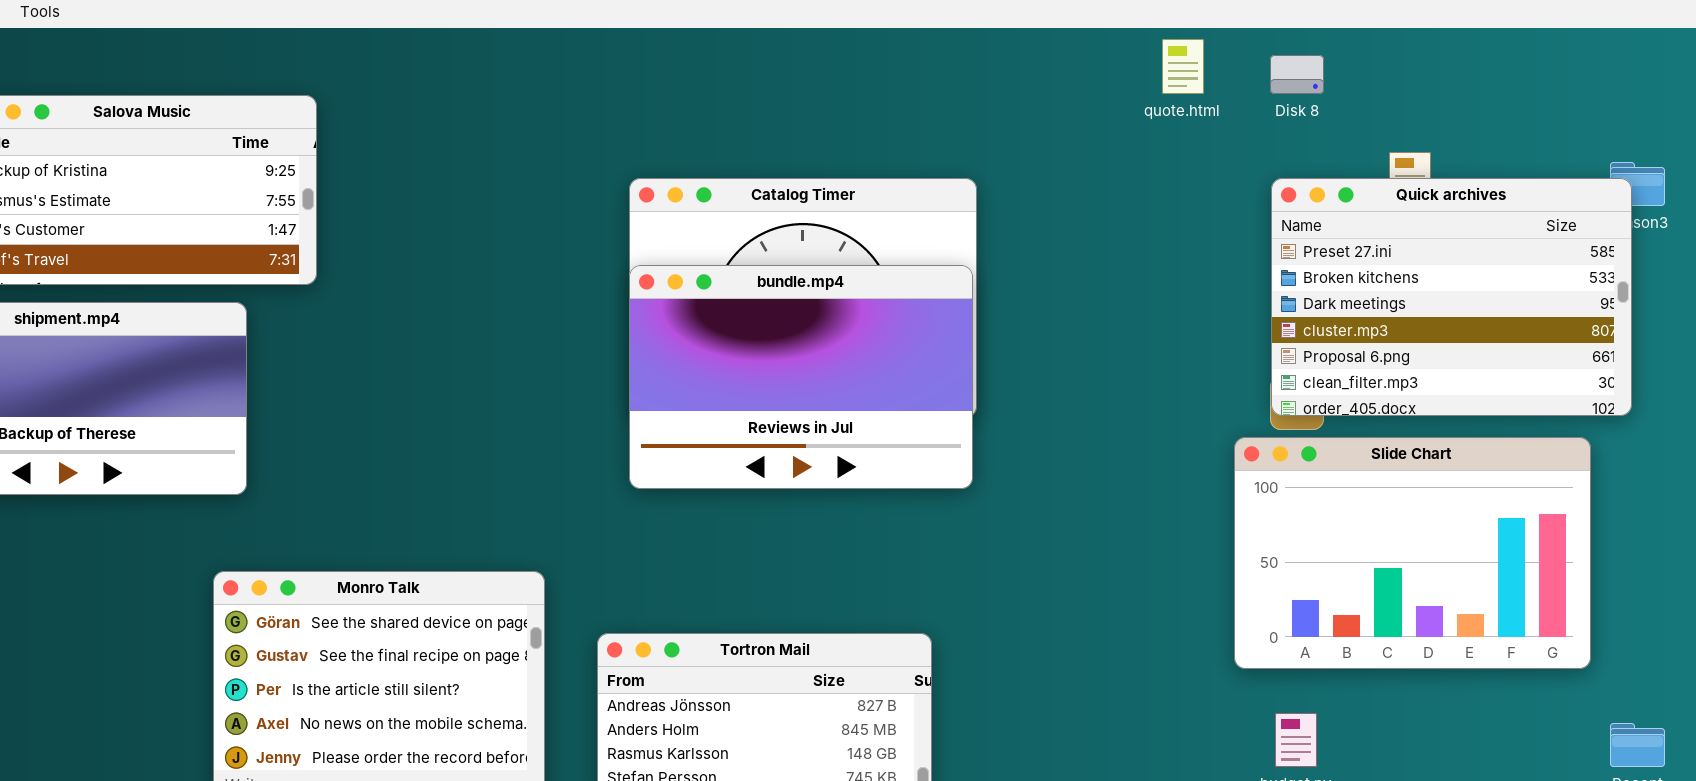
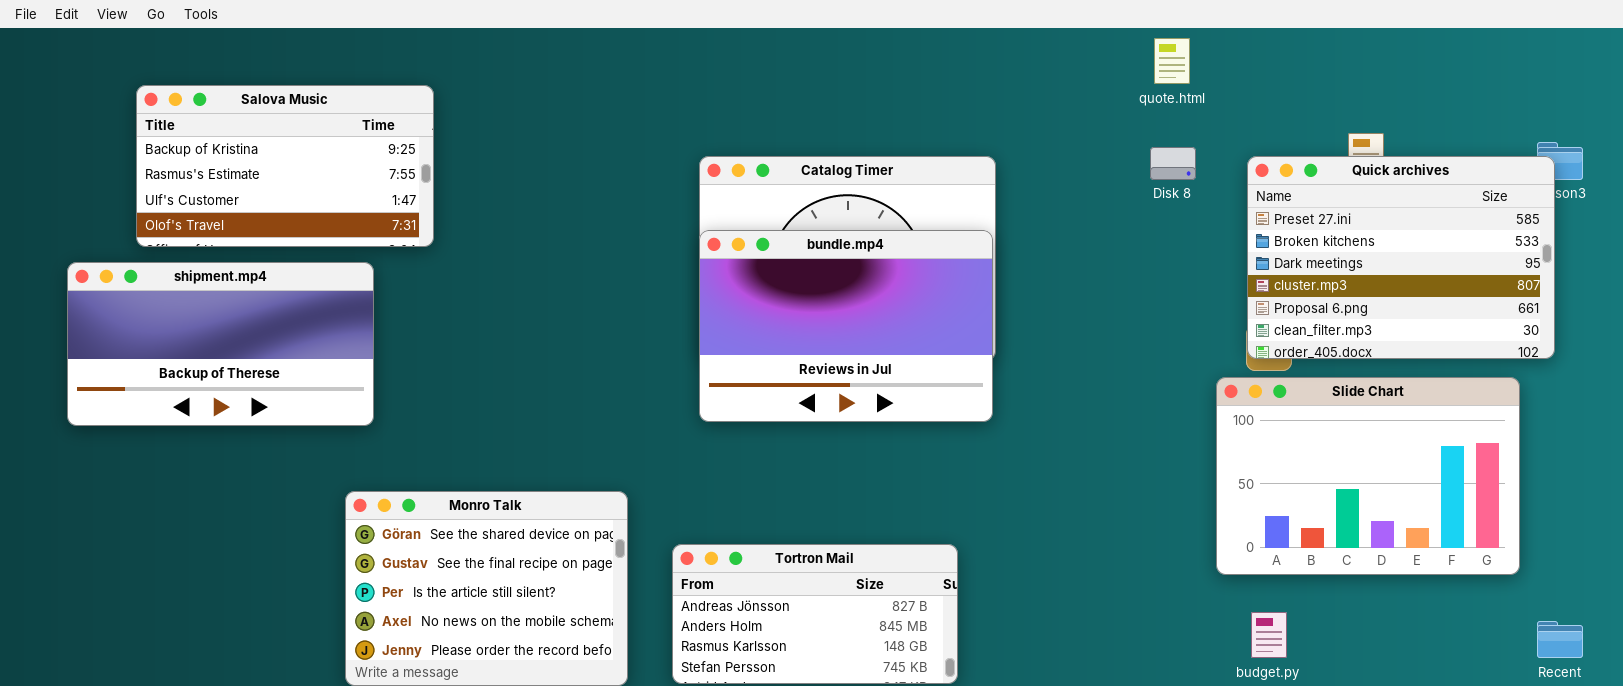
Disk 8: [1270,55,1324,94] -> [1150,147,1196,180], moved

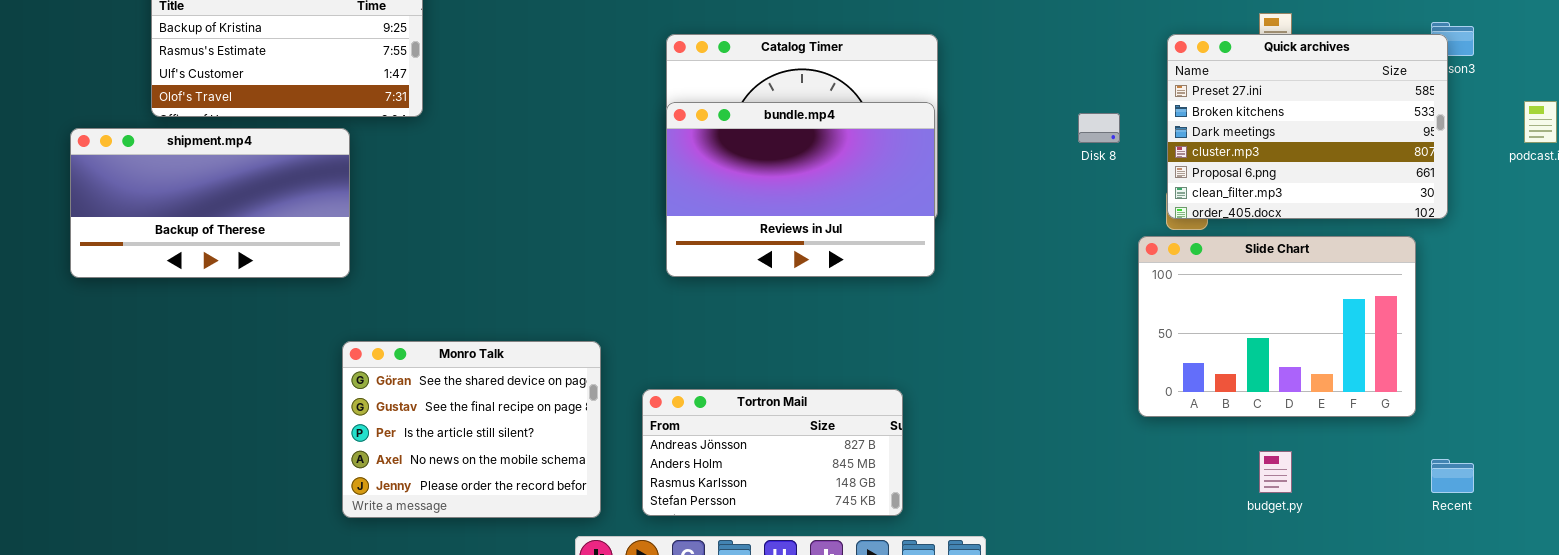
Disk 8: [1150,147,1196,180] -> [1078,113,1120,143], moved
shipment.mp4: [67,262,374,426] -> [70,128,350,278], moved
budget.py: [1251,612,1287,658] -> [1259,451,1292,493], moved

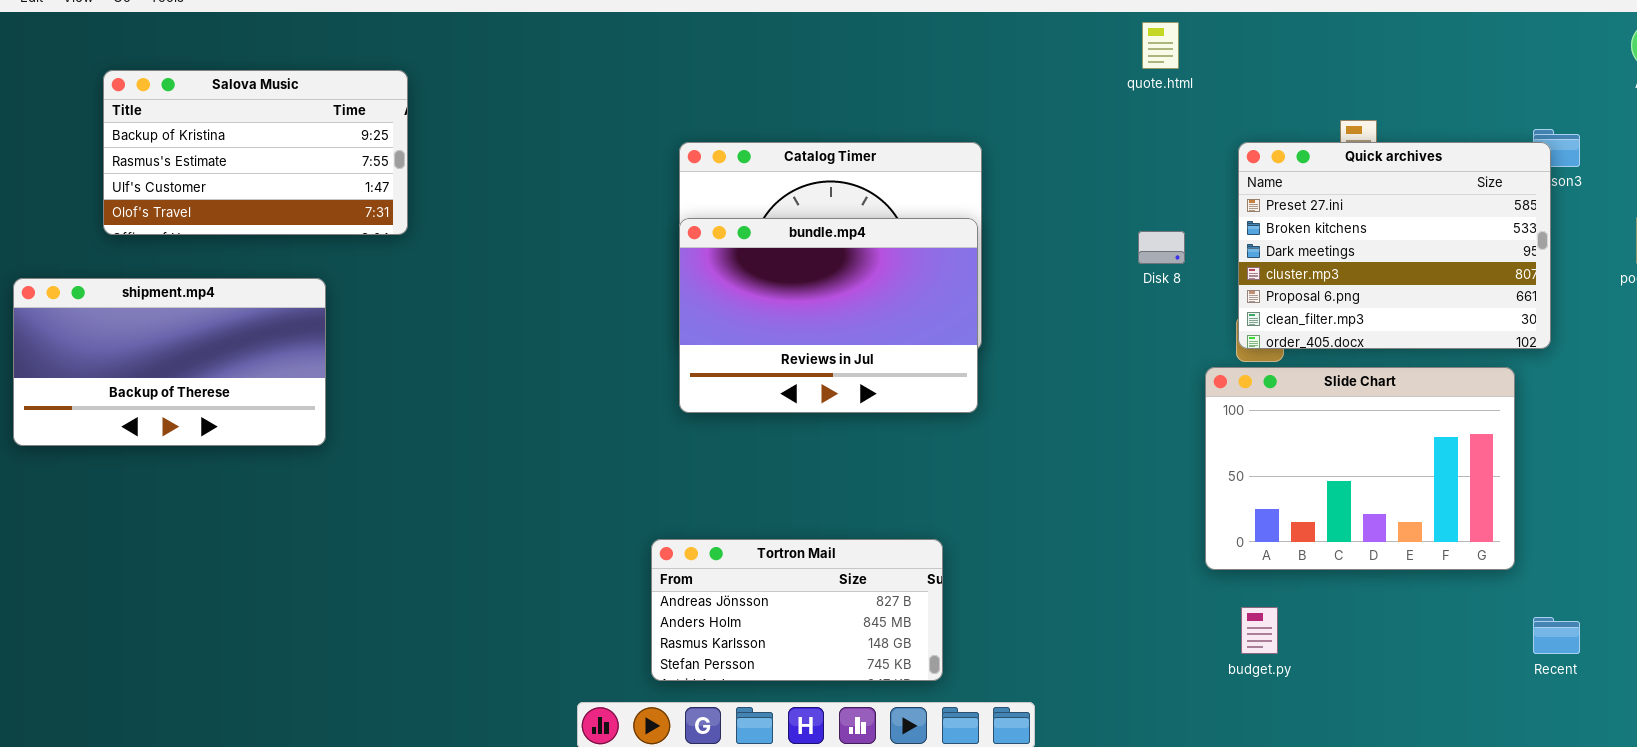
shipment.mp4: [70,128,350,278] -> [13,278,326,446], moved
Monro Talk: [342,341,601,518] -> none, closed
budget.py: [1259,451,1292,493] -> [1241,607,1278,654], moved

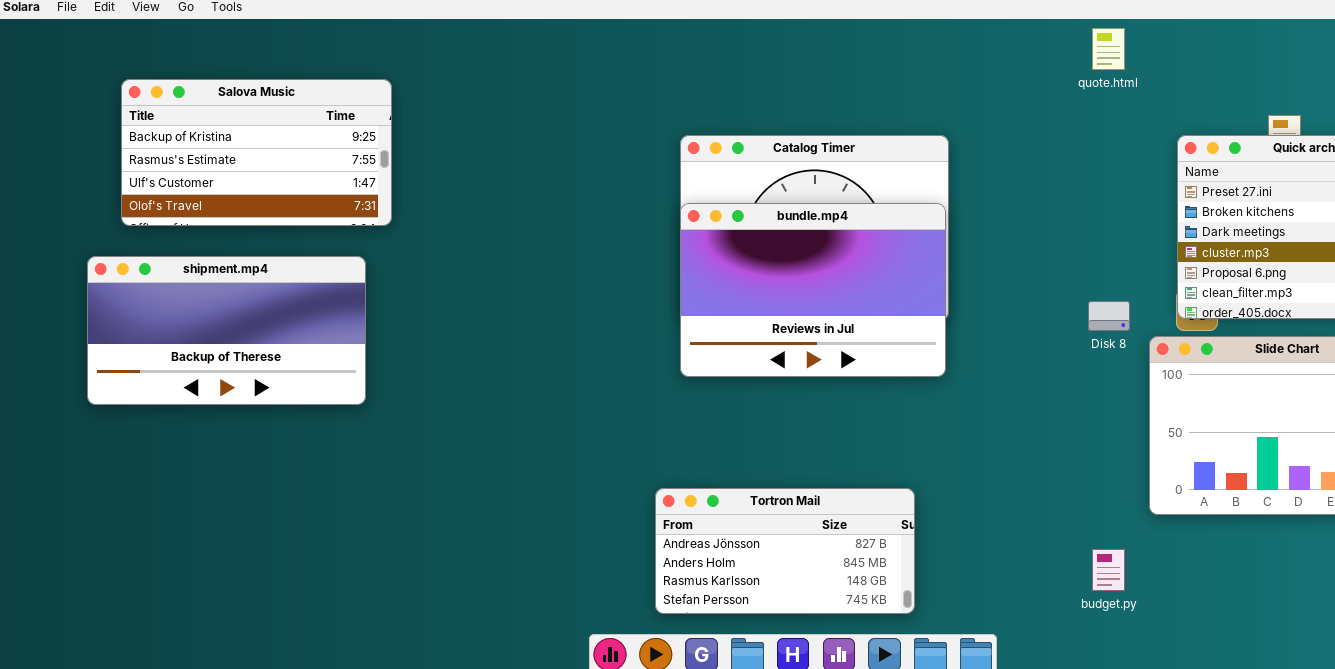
Salova Music: [103,70,408,235] -> [121,79,392,226], moved
Disk 8: [1138,231,1185,264] -> [1088,301,1130,331], moved
budget.py: [1241,607,1278,654] -> [1092,549,1125,591], moved

